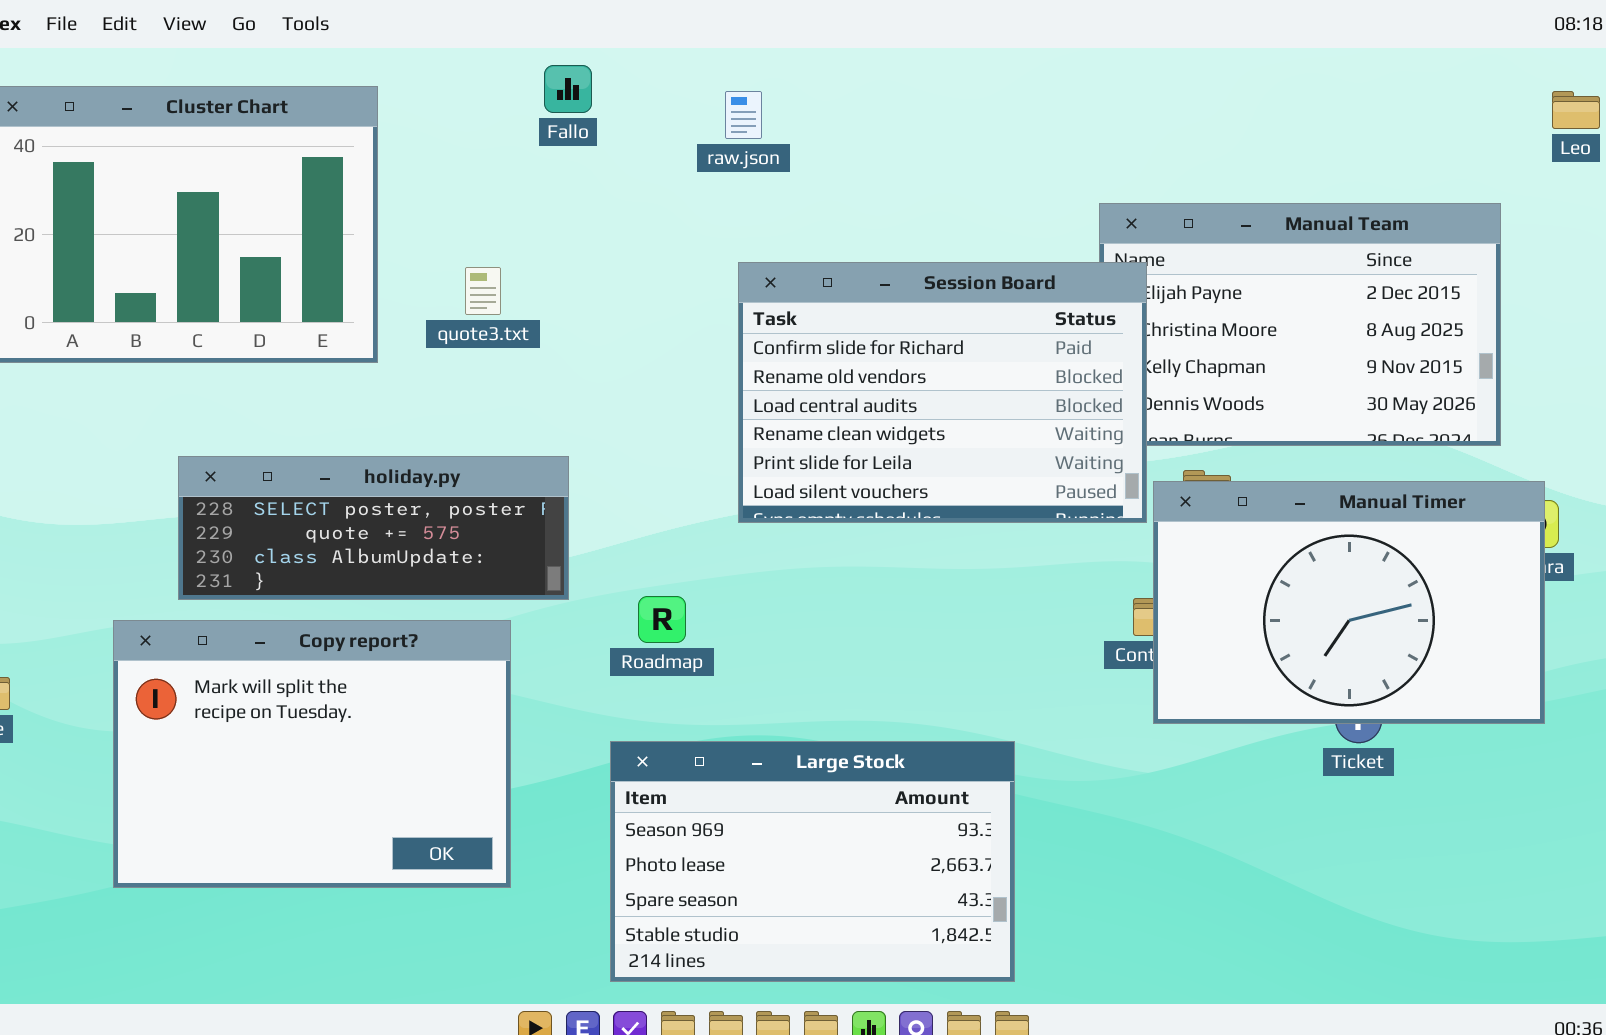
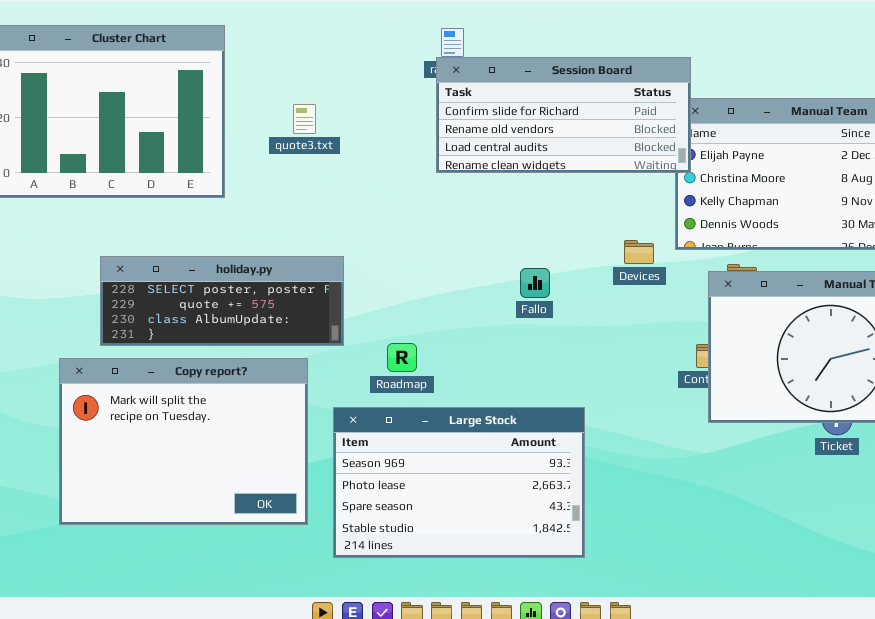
Fallo: [544,65,592,113] -> [520,268,550,298], moved
Session Board: [738,262,1147,523] -> [436,57,691,173], moved, resized
quote3.txt: [465,267,501,315] -> [293,104,316,134], moved
Large Stock: [610,741,1015,982] -> [333,407,585,558], moved

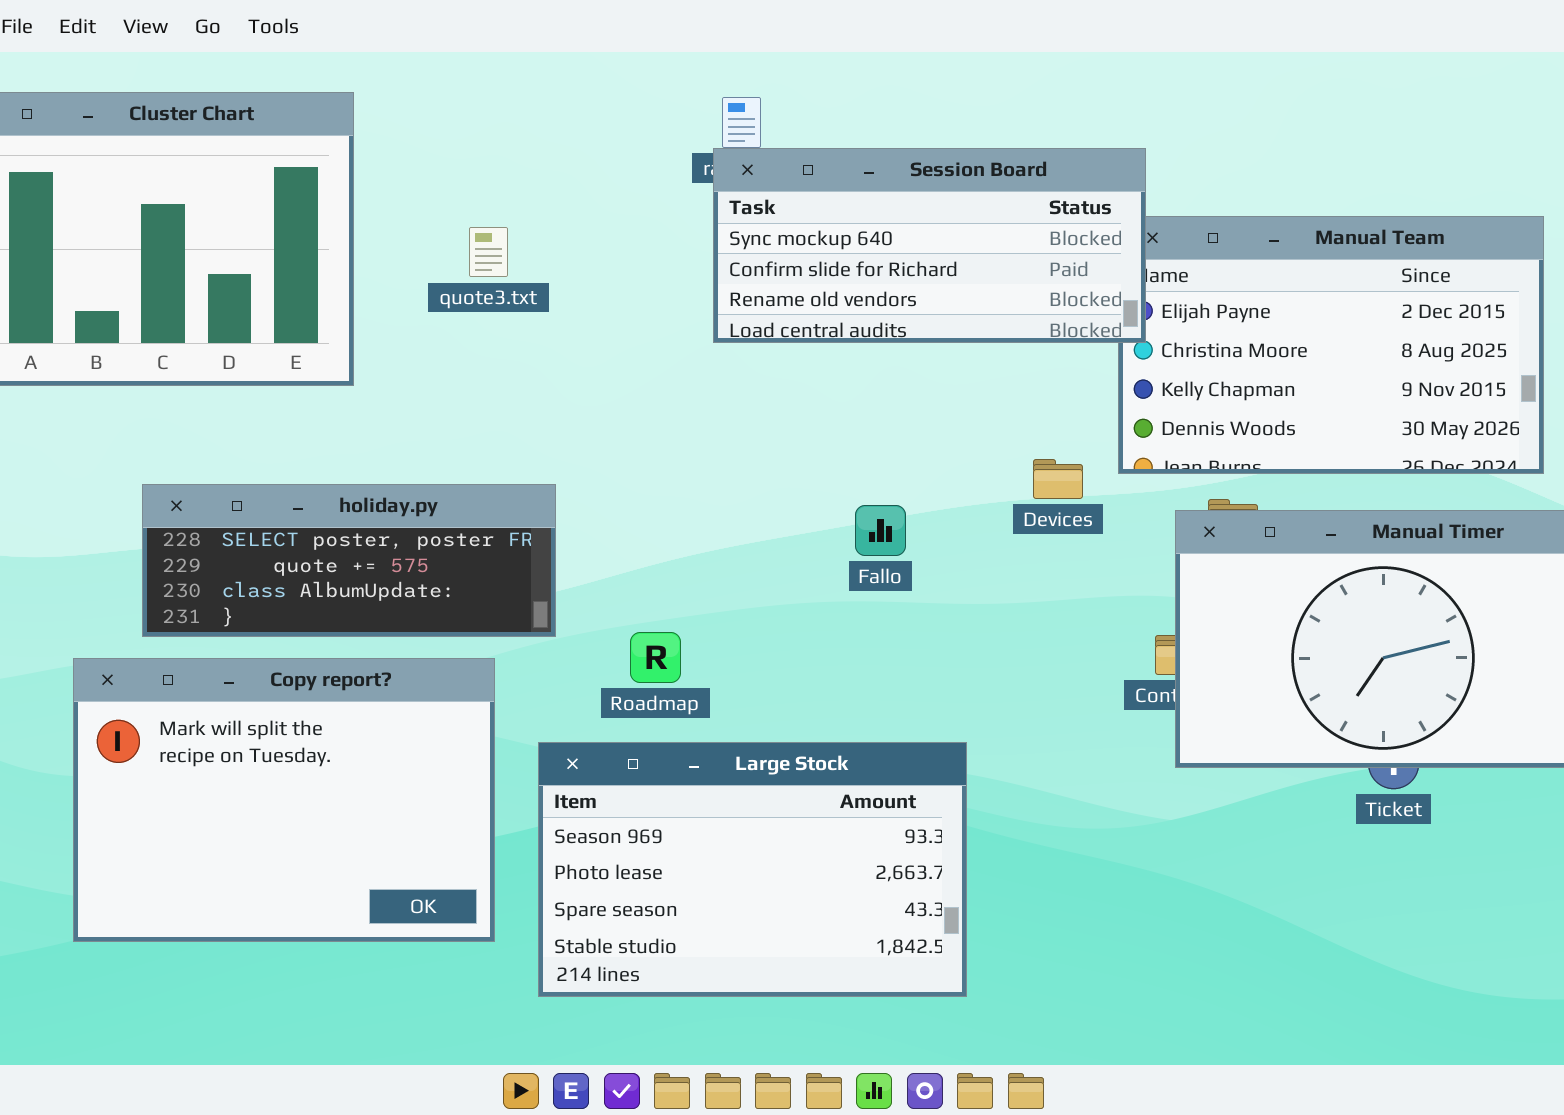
Session Board: [436,57,691,173] -> [713,148,1146,343], scrolled up 1 row

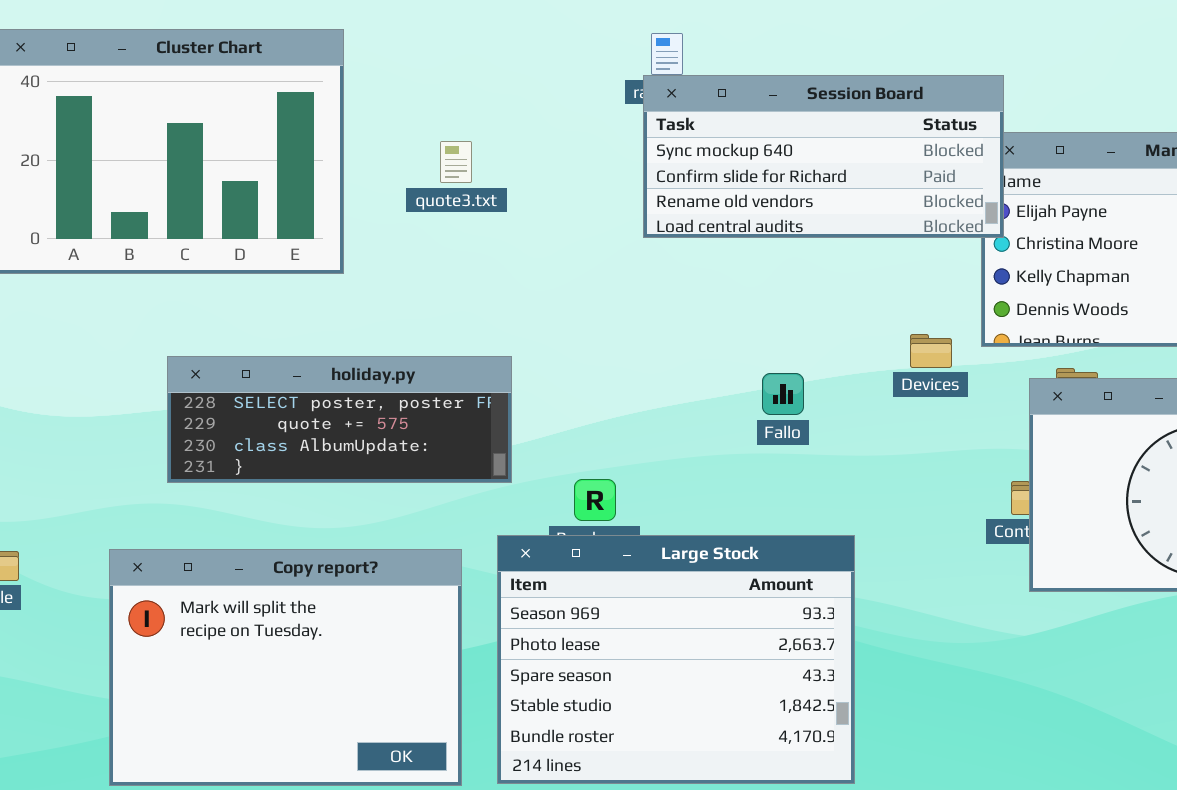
Copy report?: [73,658,495,942] -> [109,549,462,786], moved
Large Stock: [538,742,967,997] -> [497,535,855,784], resized

